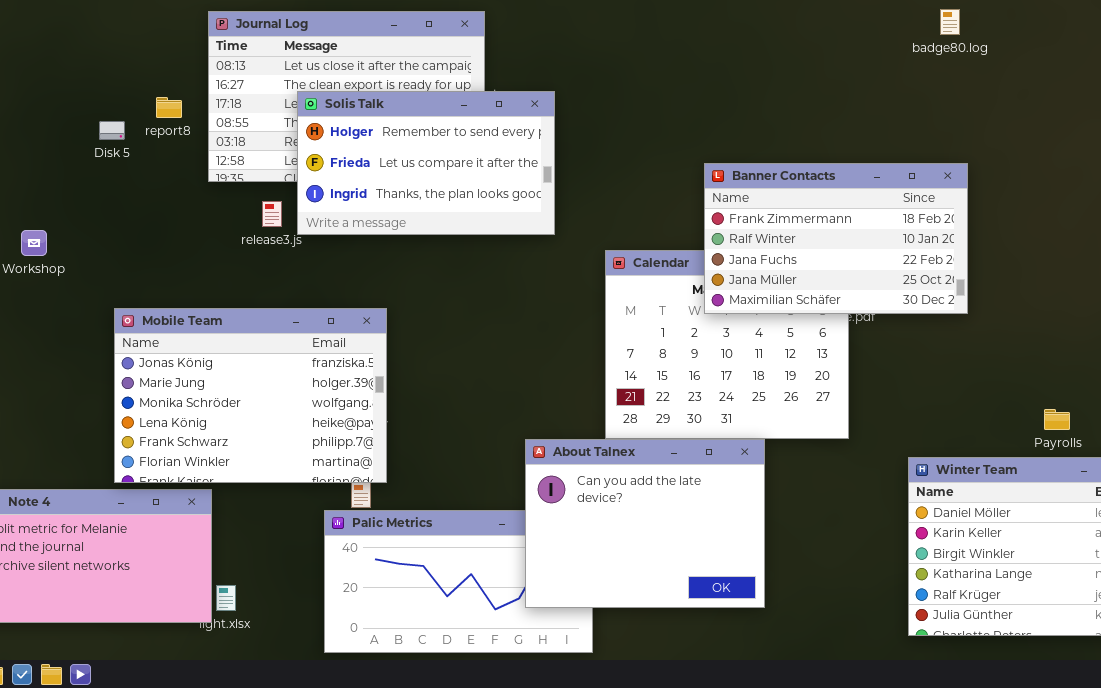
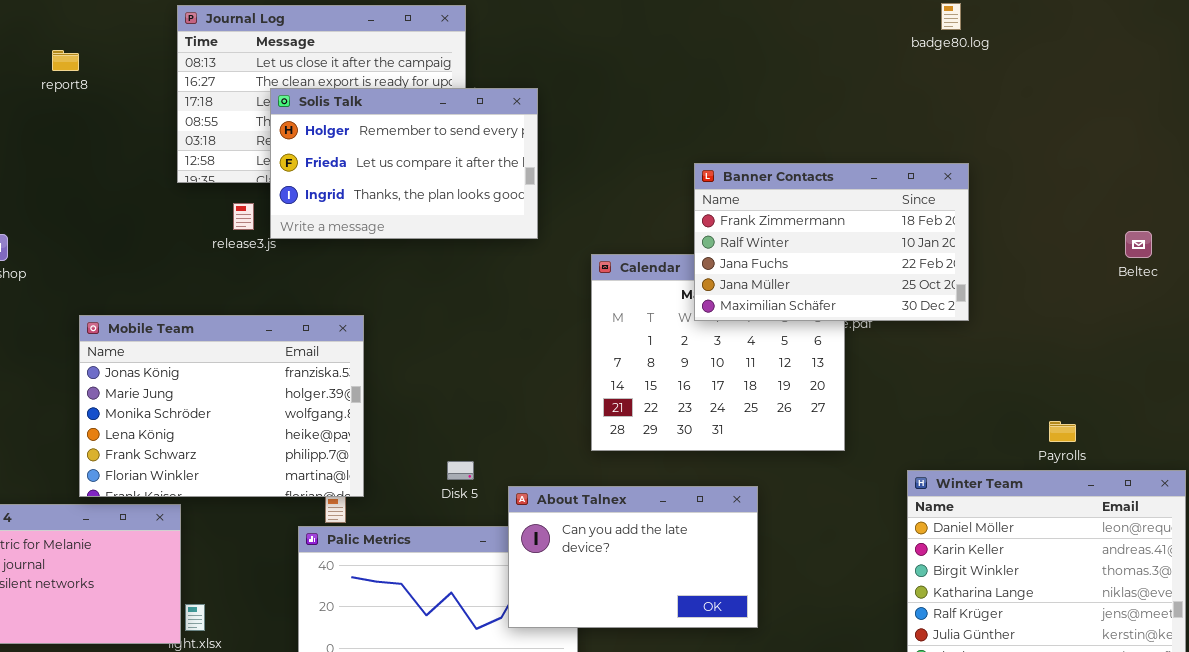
report8: [156,97,182,118] -> [52,50,79,71], moved
Disk 5: [99,121,125,140] -> [447,461,474,480], moved
About Talnex: [525,439,765,608] -> [508,486,758,628], resized

